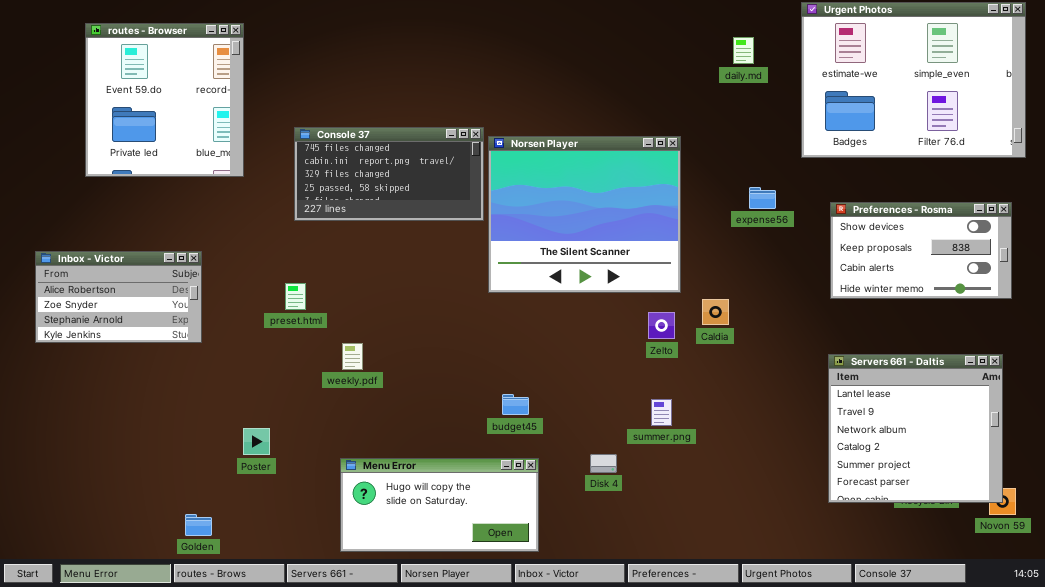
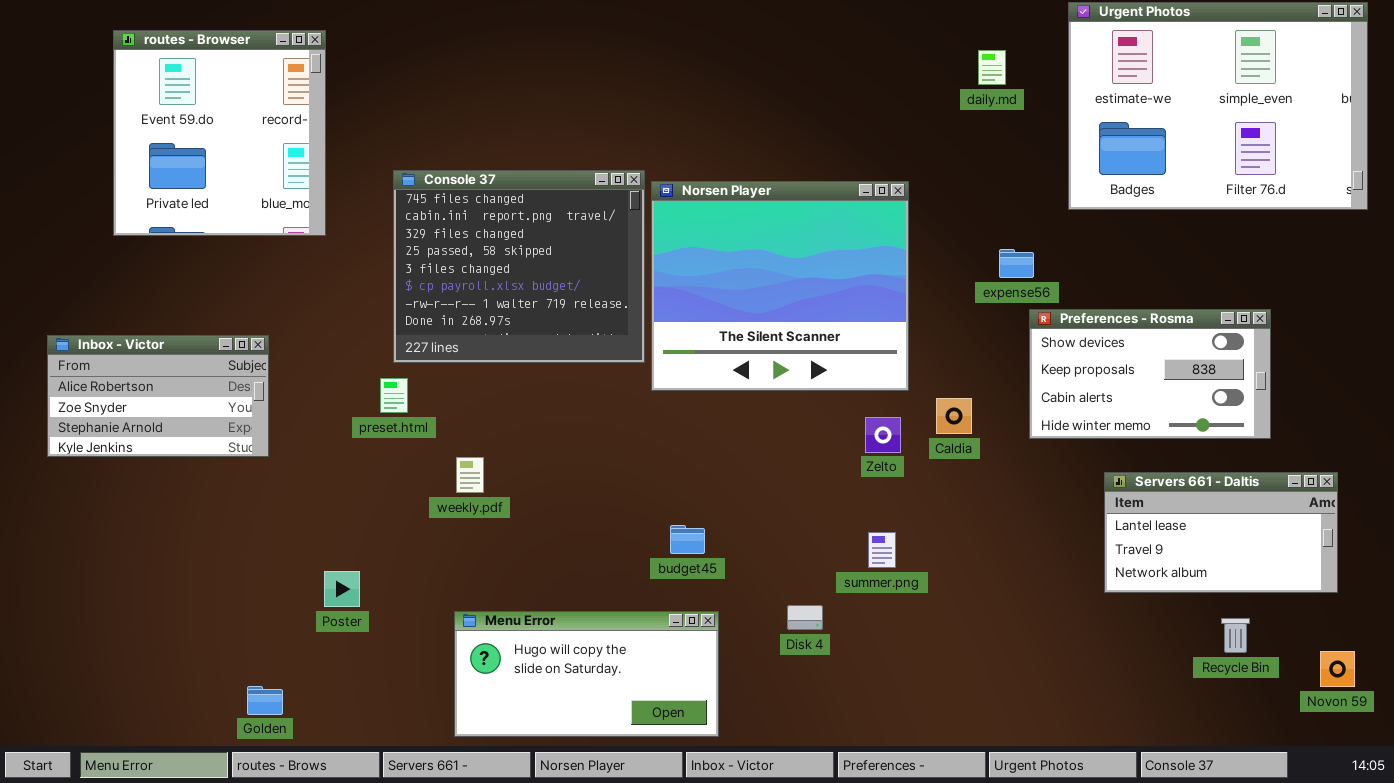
Console 37: [294,127,484,221] -> [393,170,645,363], resized
Preferences - Rosma: [830,202,1012,299] -> [1029,309,1271,439], moved
Servers 661 - Daltis: [828,354,1003,503] -> [1104,472,1338,593], resized

